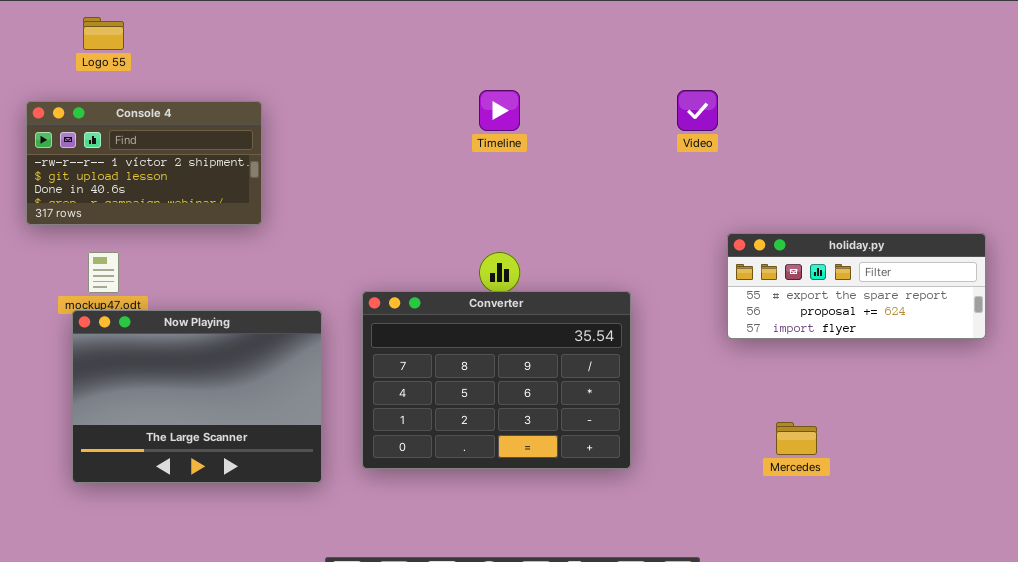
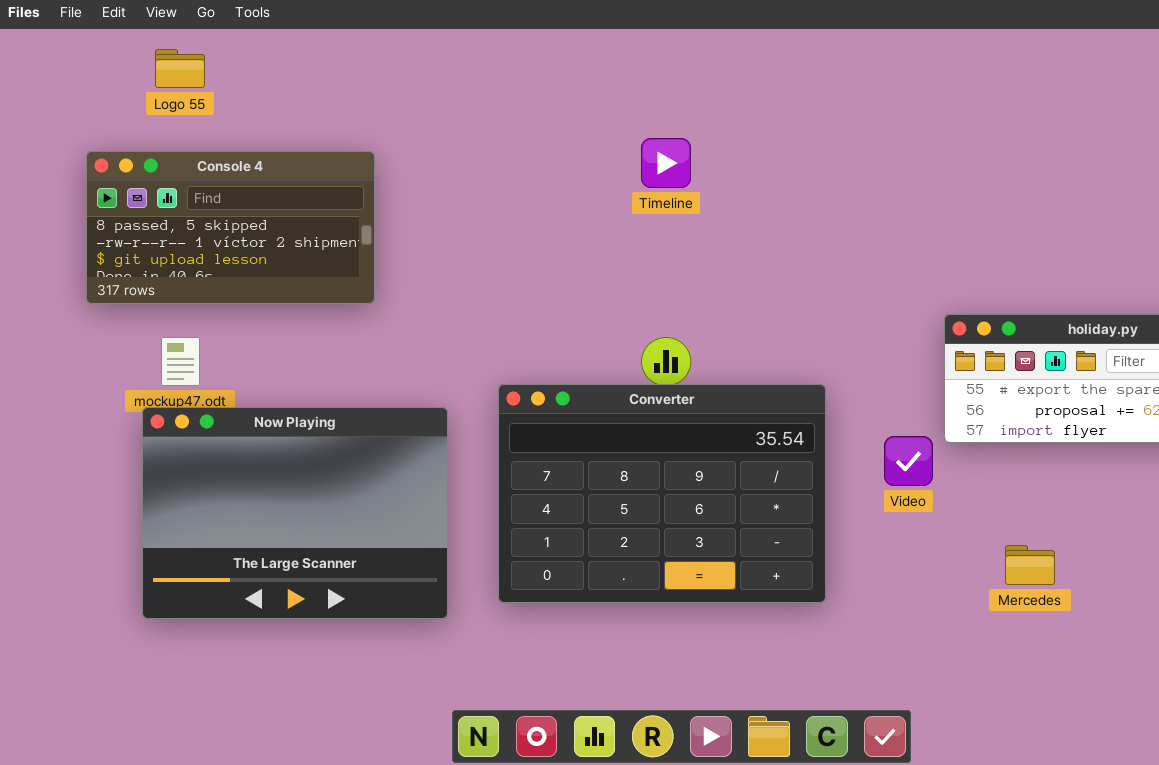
Video: [677,90,718,131] -> [884,436,933,486], moved
Console 4: [26,101,262,225] -> [86,151,375,304], scrolled up 1 row

